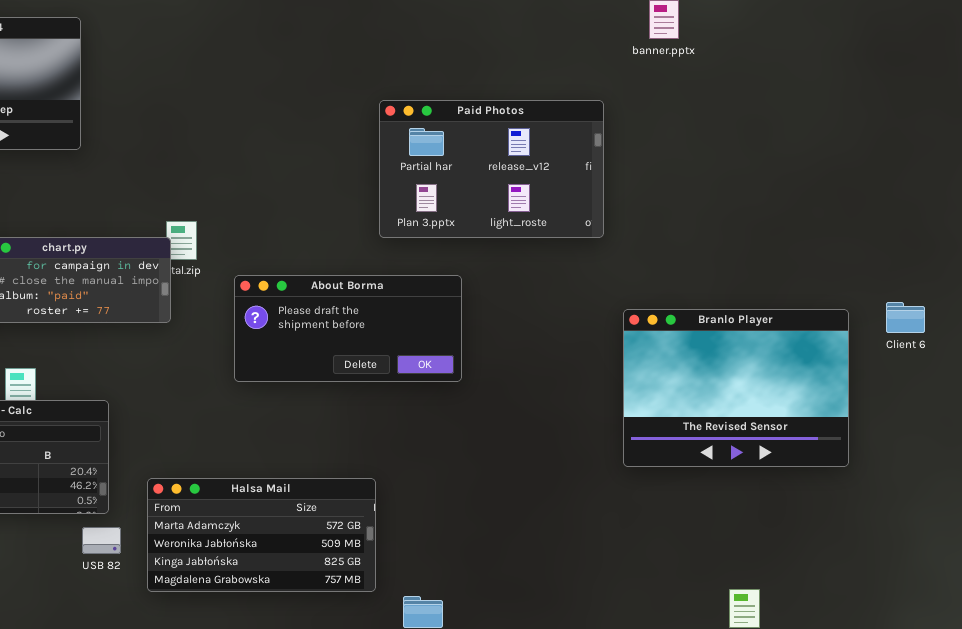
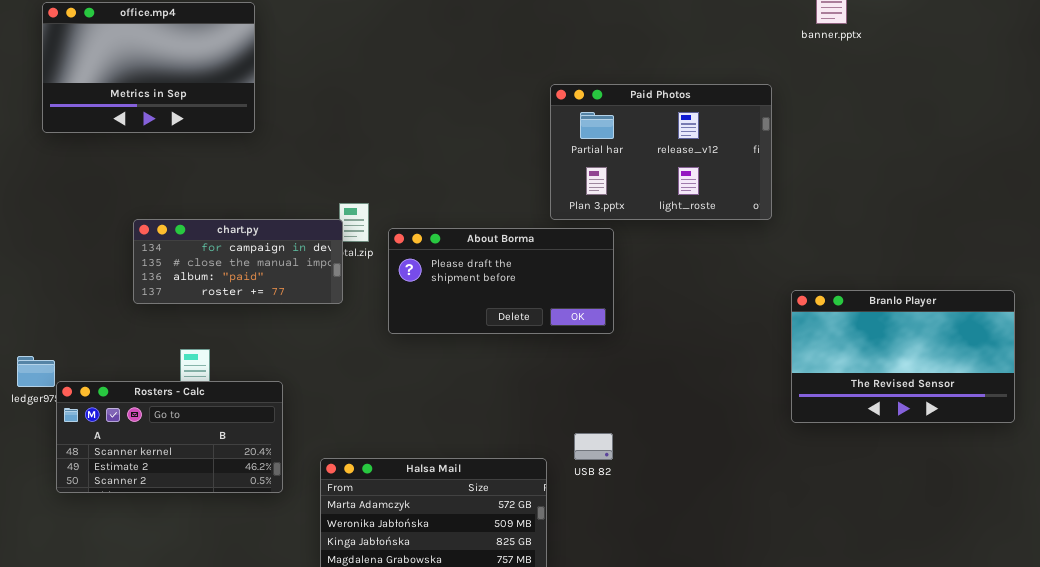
About Borma: [234,275,462,382] -> [388,228,614,334], moved
Branlo Player: [623,309,849,467] -> [791,290,1015,423], resized
USB 82: [82,527,121,554] -> [574,433,613,460], moved

